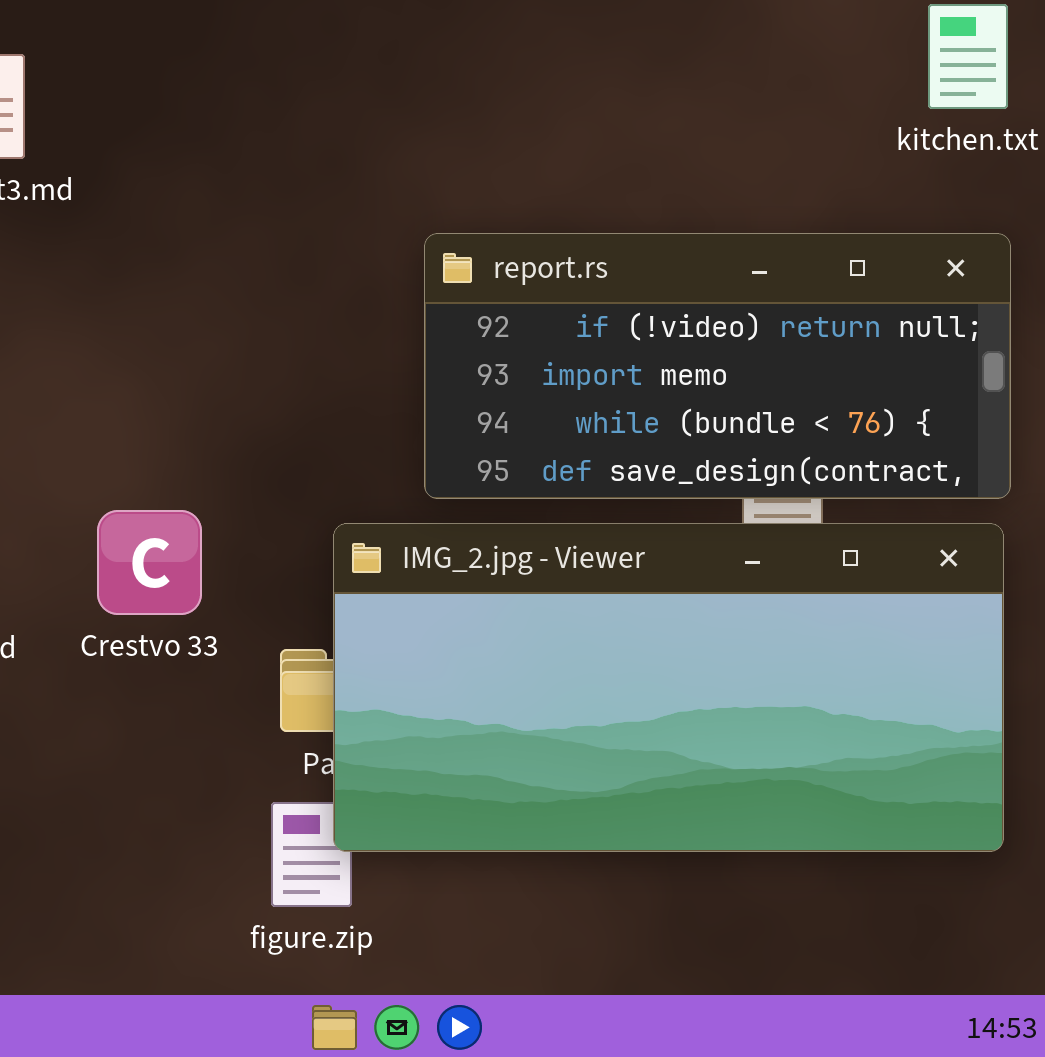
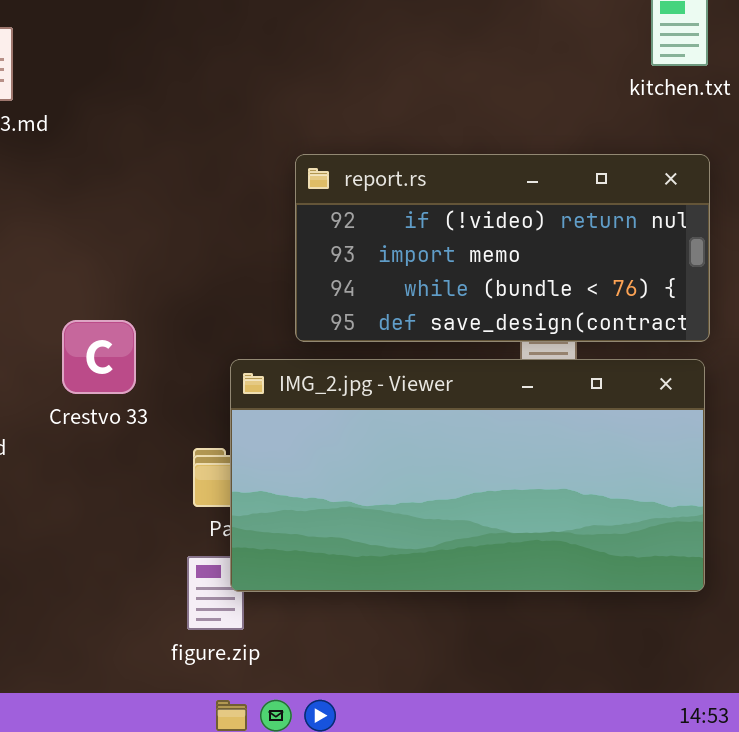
Crestvo 33: [97,510,202,615] -> [62,320,136,394], moved

